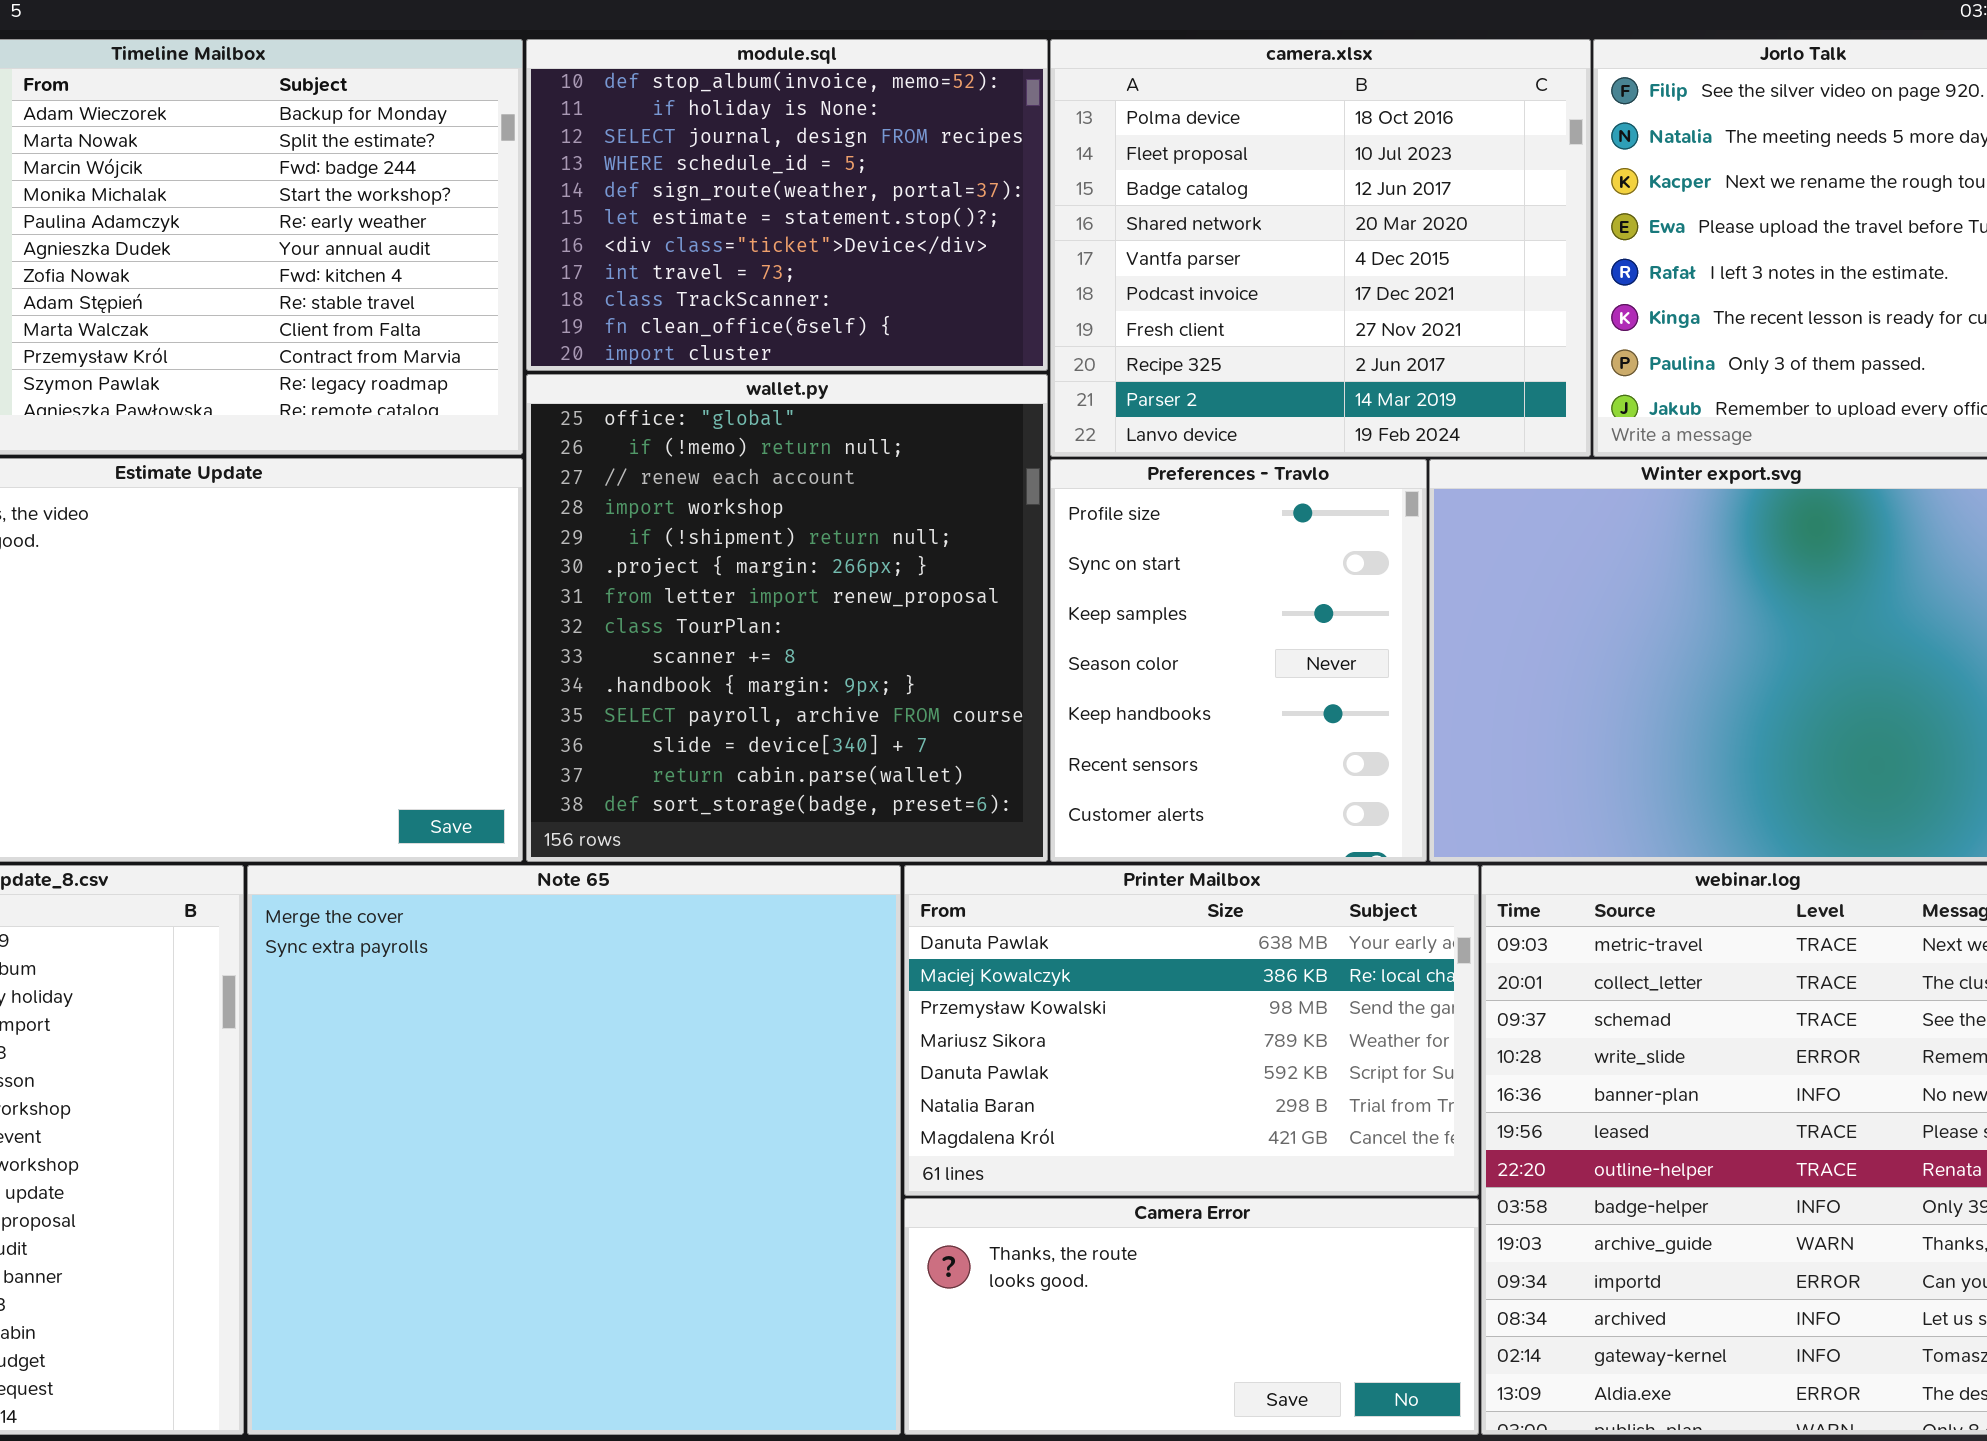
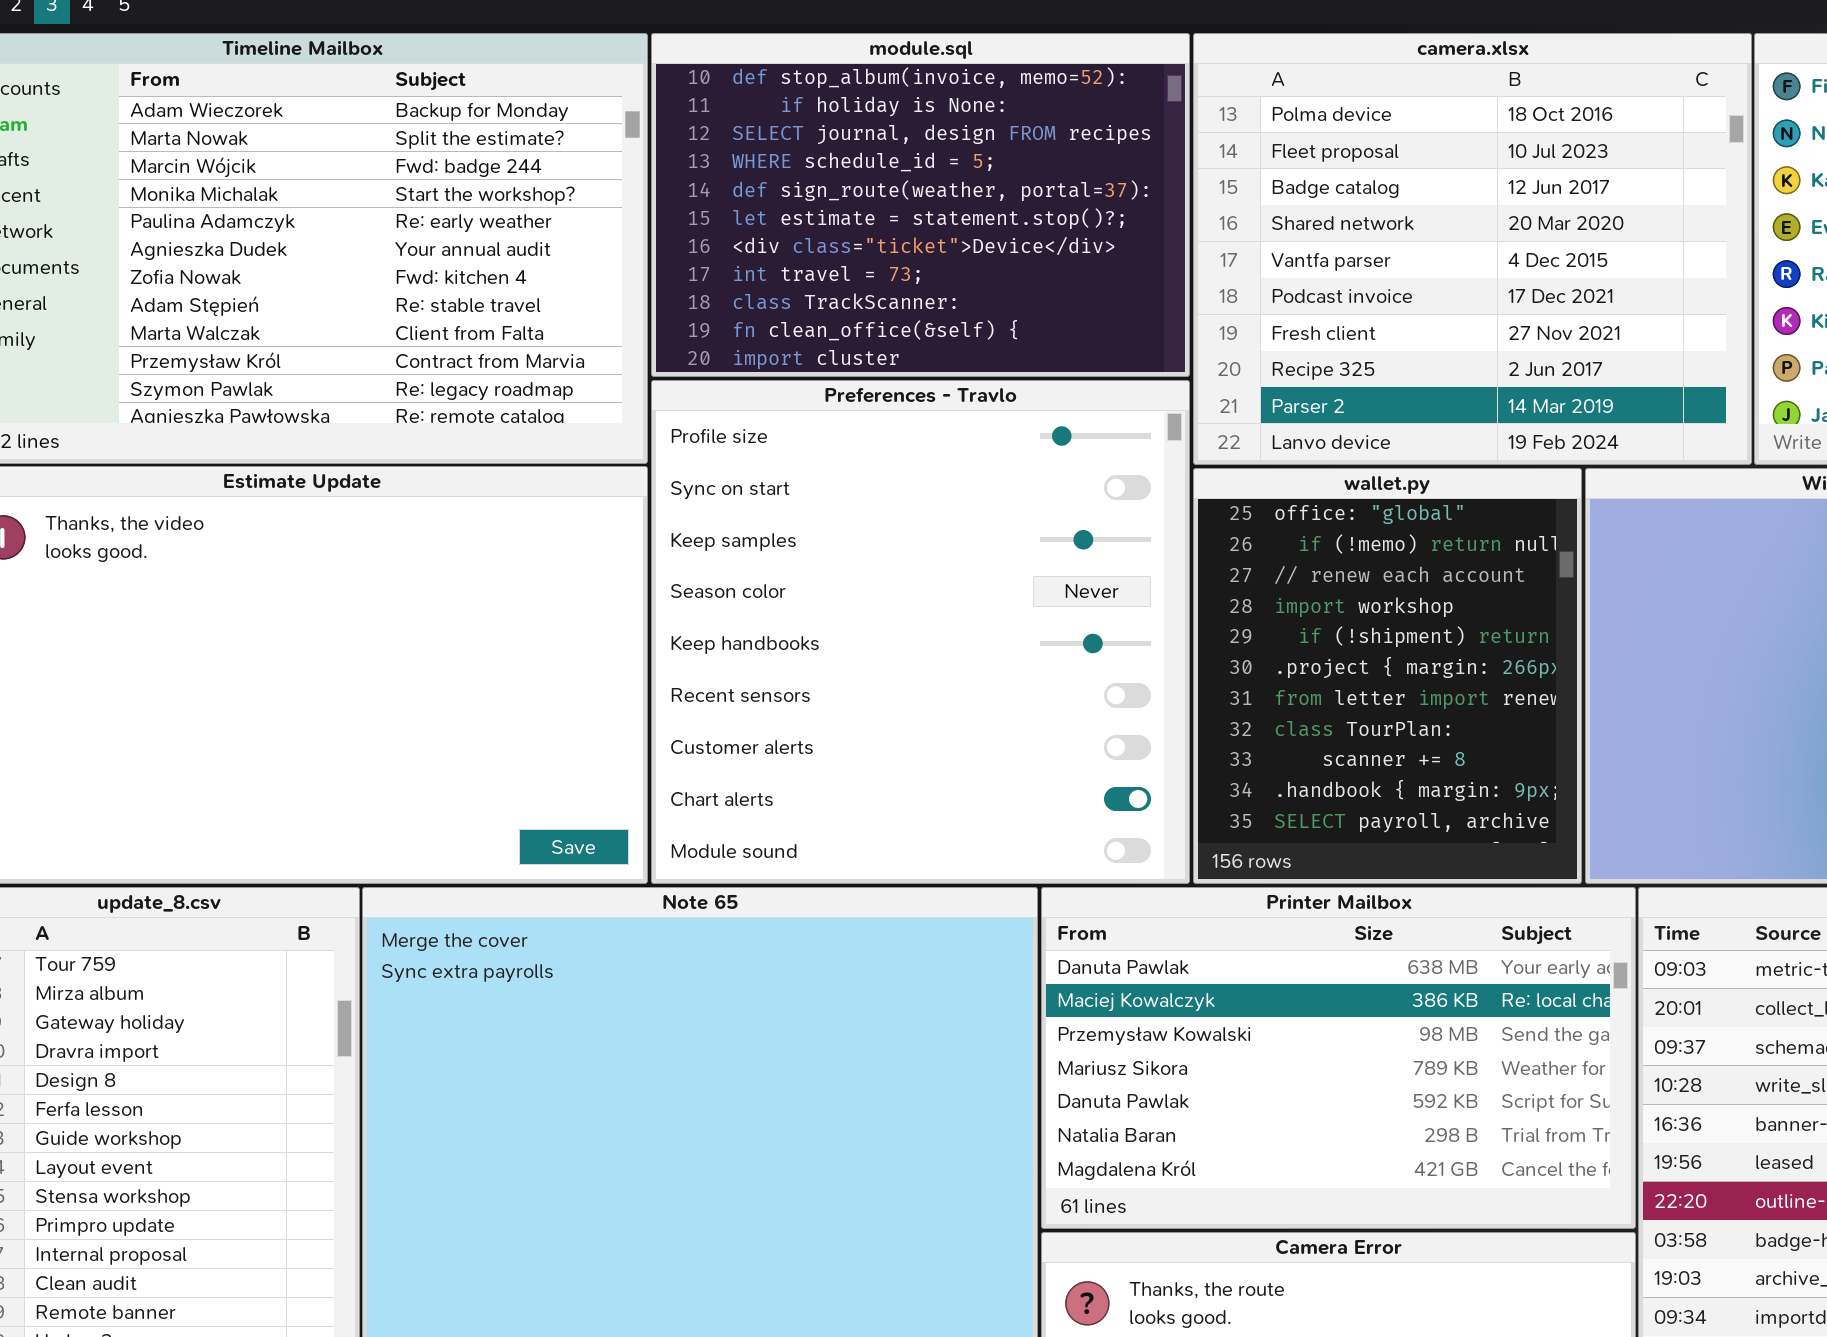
wallet.py: [526,374,1048,862] -> [1193,468,1582,884], moved, resized
Preferences - Travlo: [1050,459,1427,862] -> [651,380,1190,884], moved, resized

